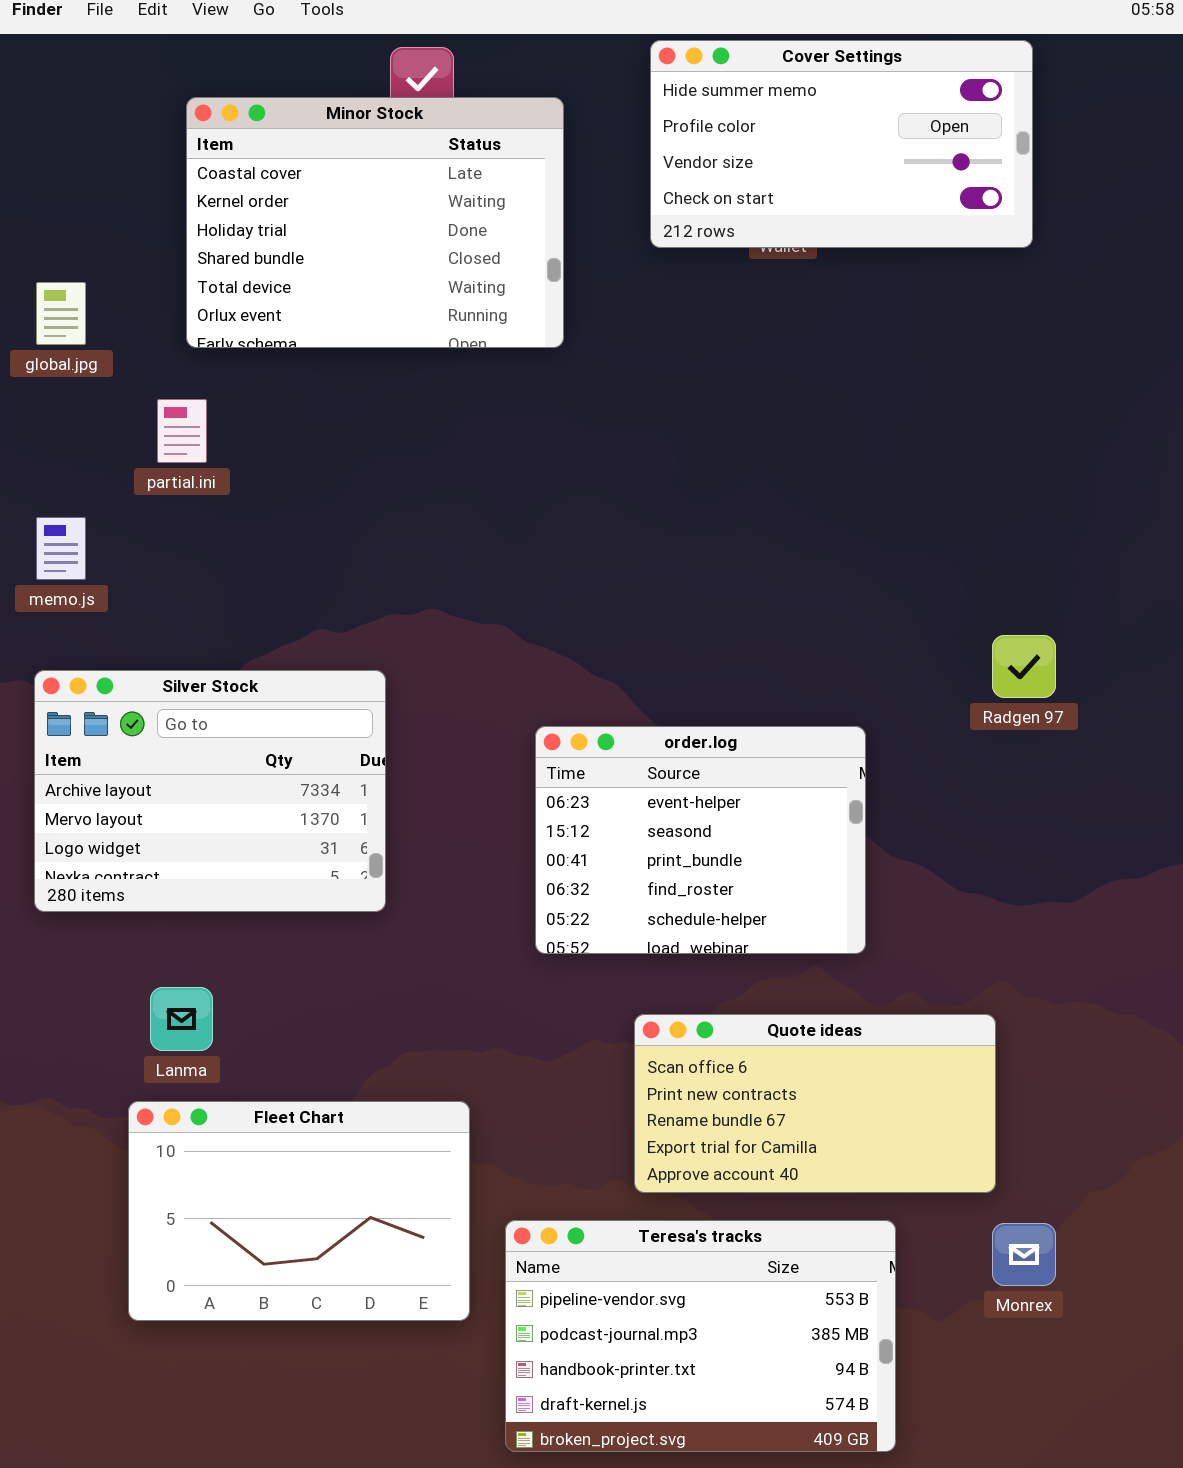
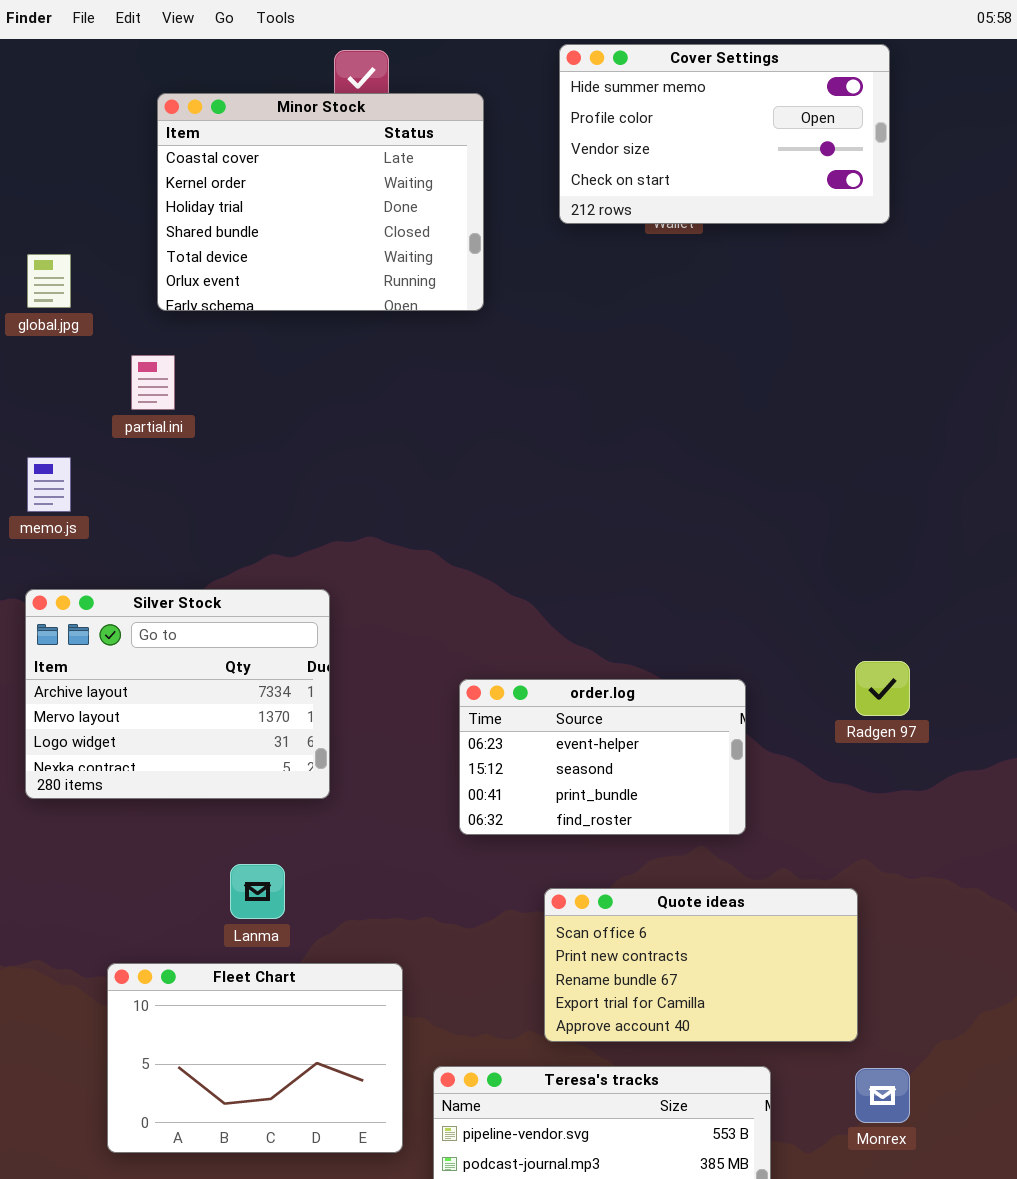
Radgen 97: [992,635,1056,698] -> [855,661,910,716], moved
order.log: [535,726,866,954] -> [459,679,746,835], resized
Lanma: [150,987,213,1051] -> [230,864,285,919], moved

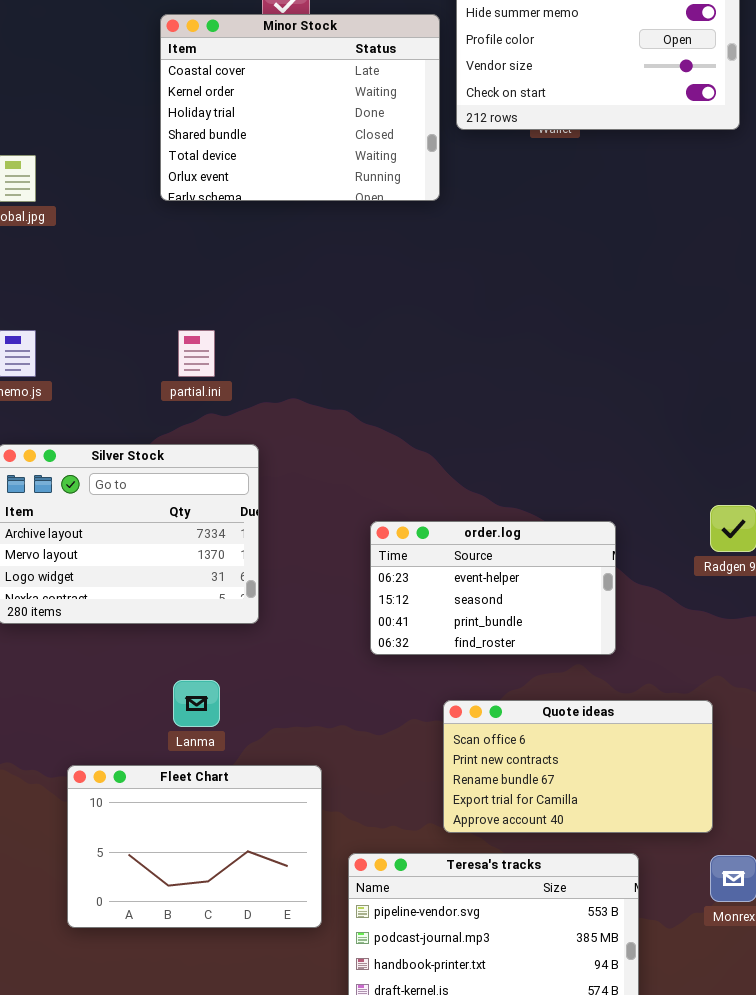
Minor Stock: [157,93,484,311] -> [160,14,440,201], moved
partial.ini: [131,355,175,410] -> [178,330,215,377], moved

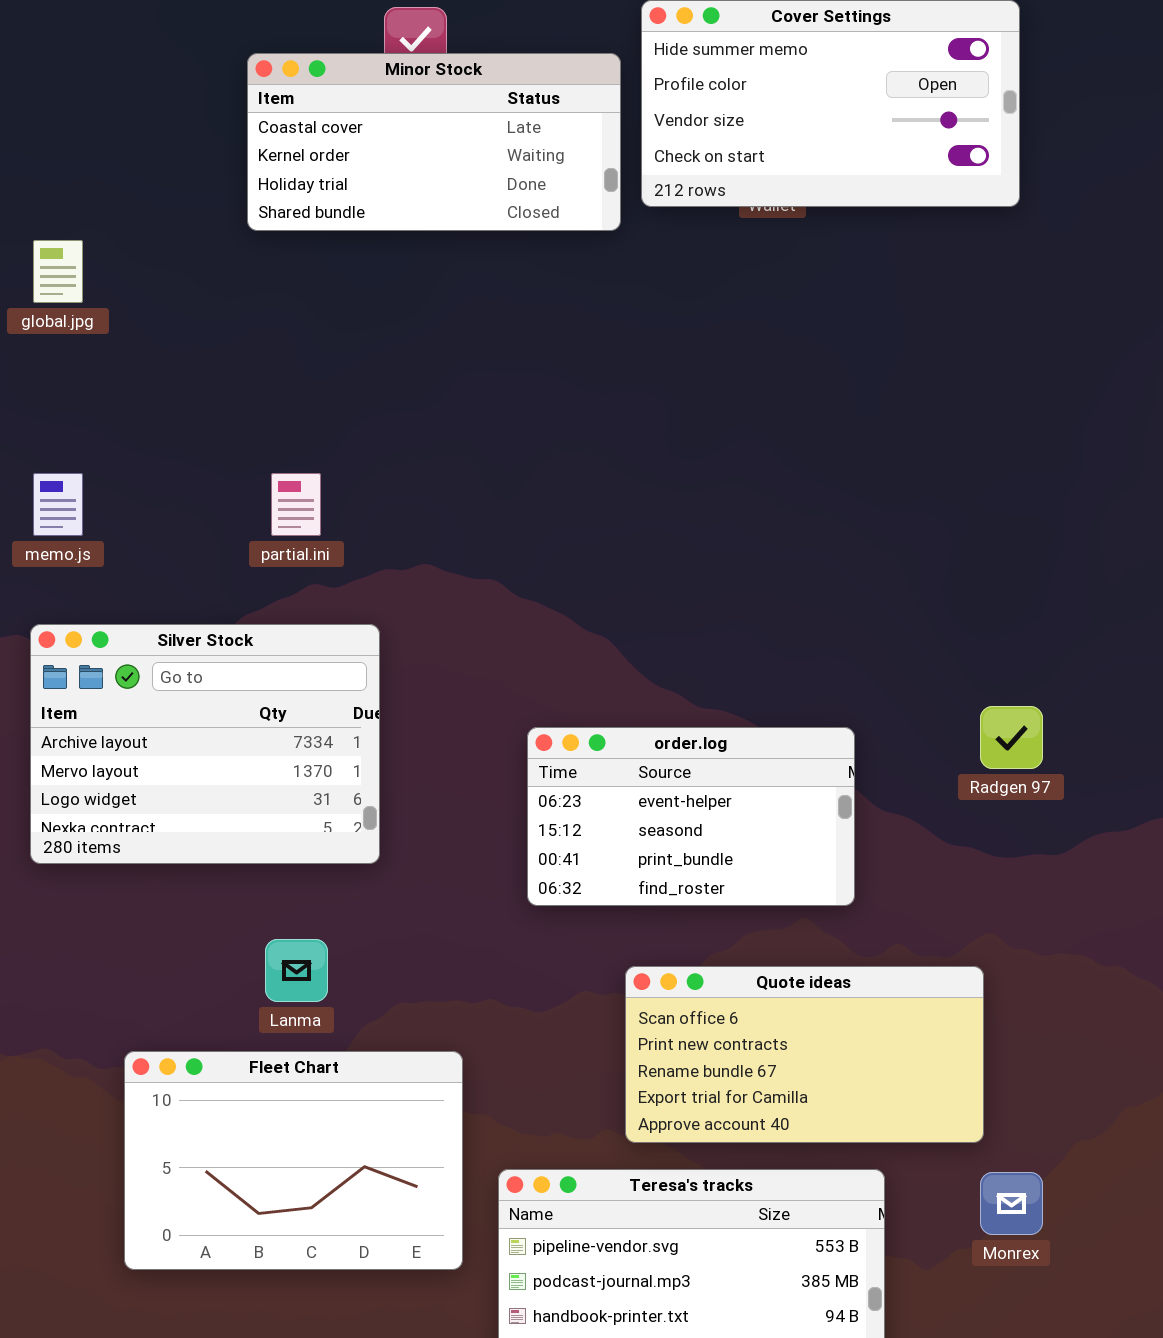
Minor Stock: [160,14,440,201] -> [247,53,621,231], resized

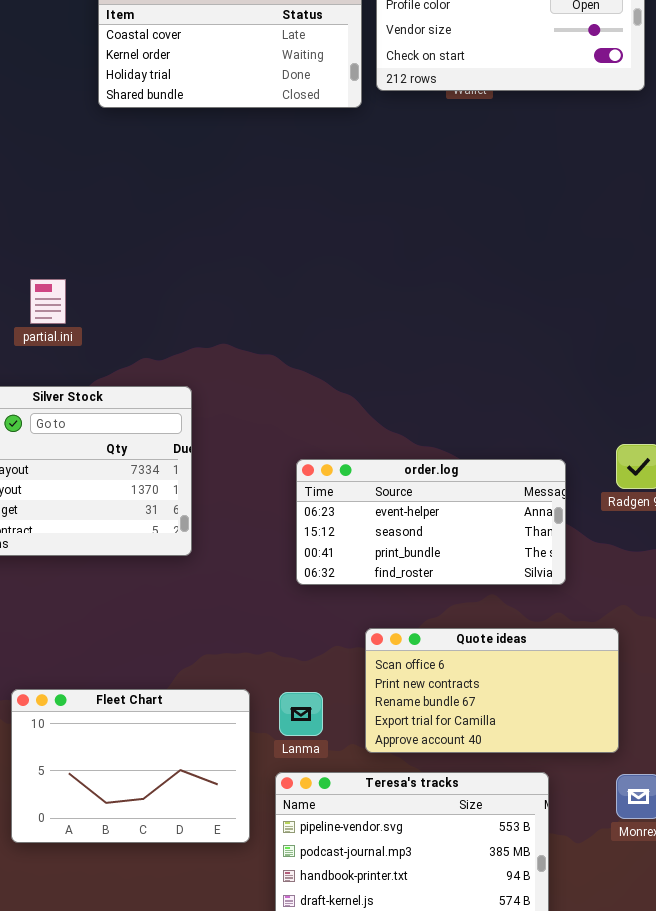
partial.ini: [271,473,321,536] -> [30,279,66,324], moved
order.log: [527,727,855,906] -> [296,459,566,585], resized
Lanma: [265,939,328,1002] -> [279,692,323,736], moved

